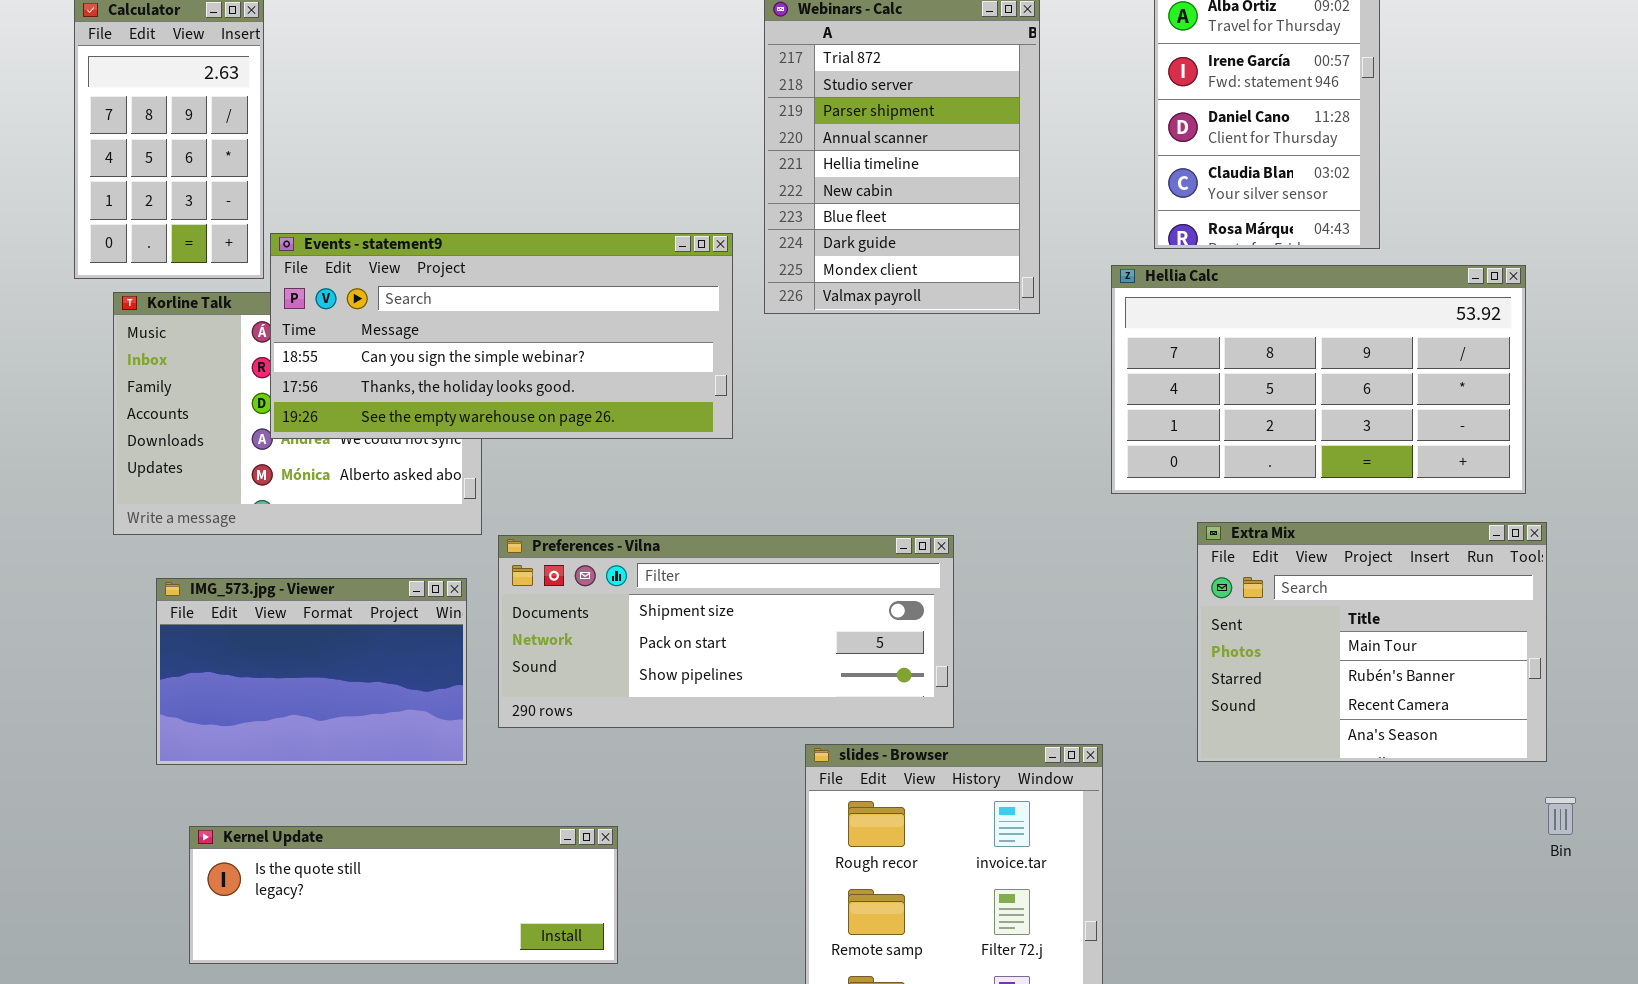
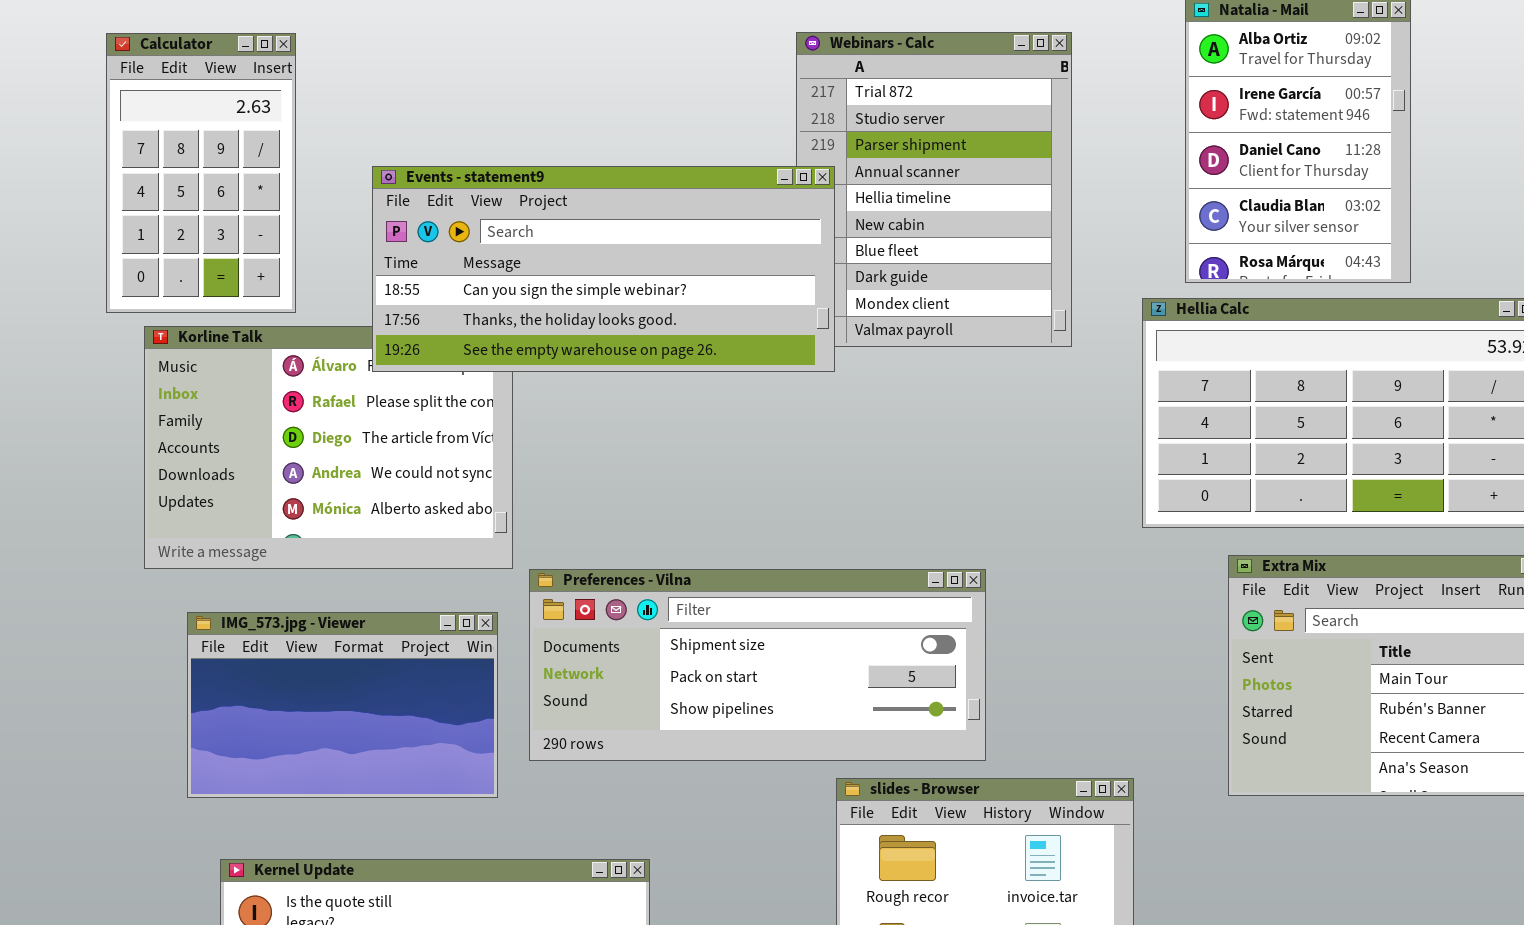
Events - statement9: [270,233,733,439] -> [372,166,835,372], moved

